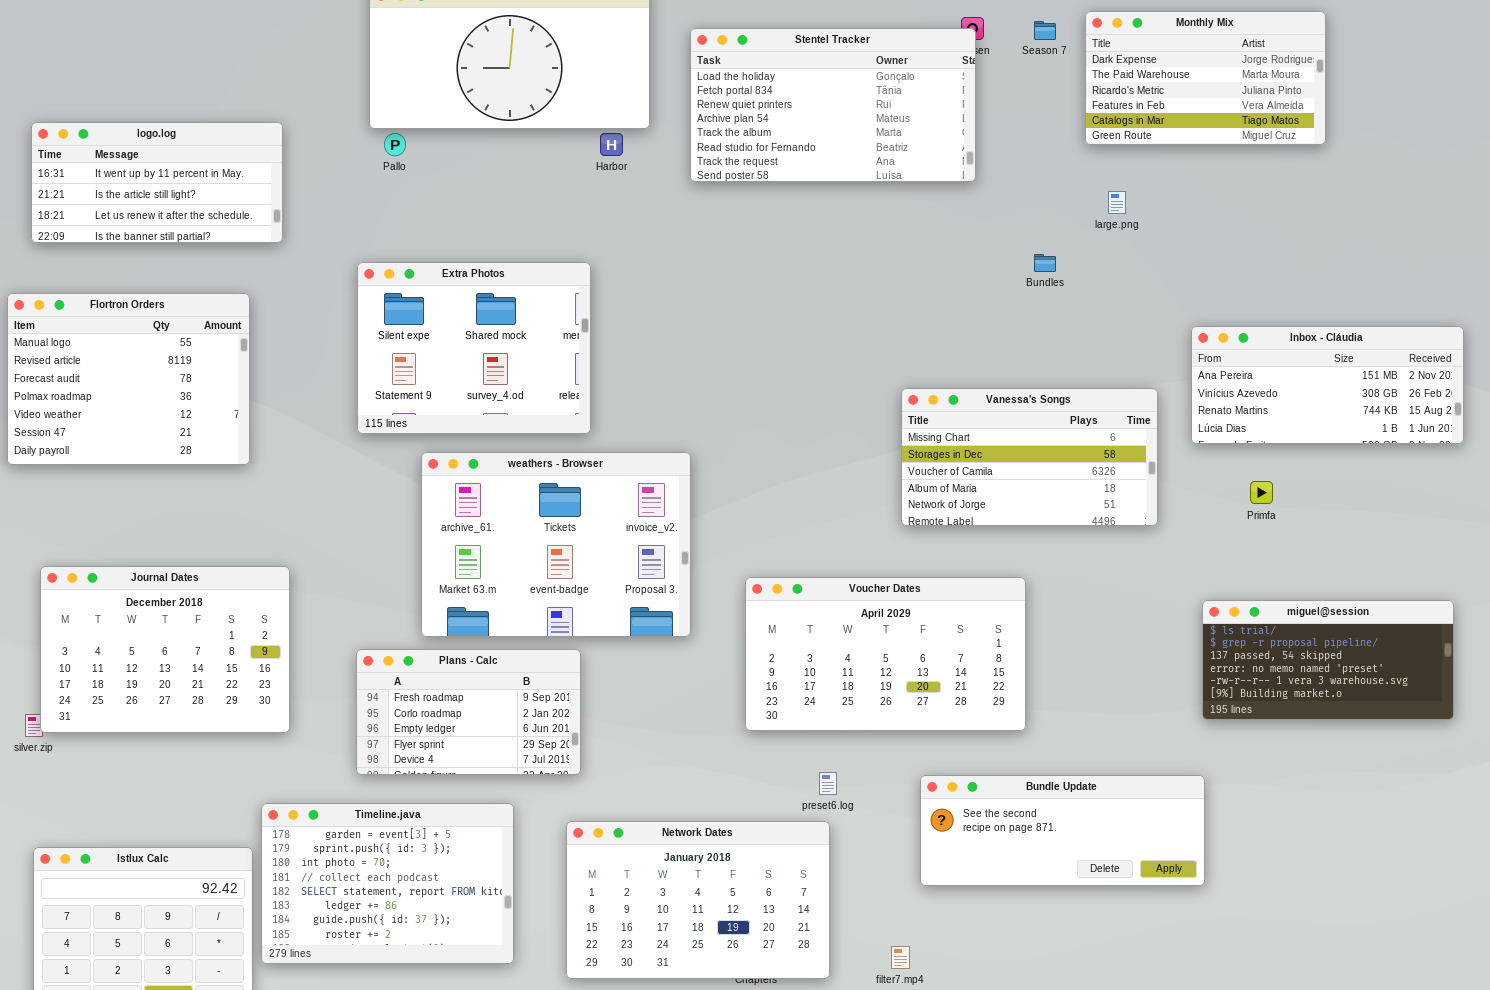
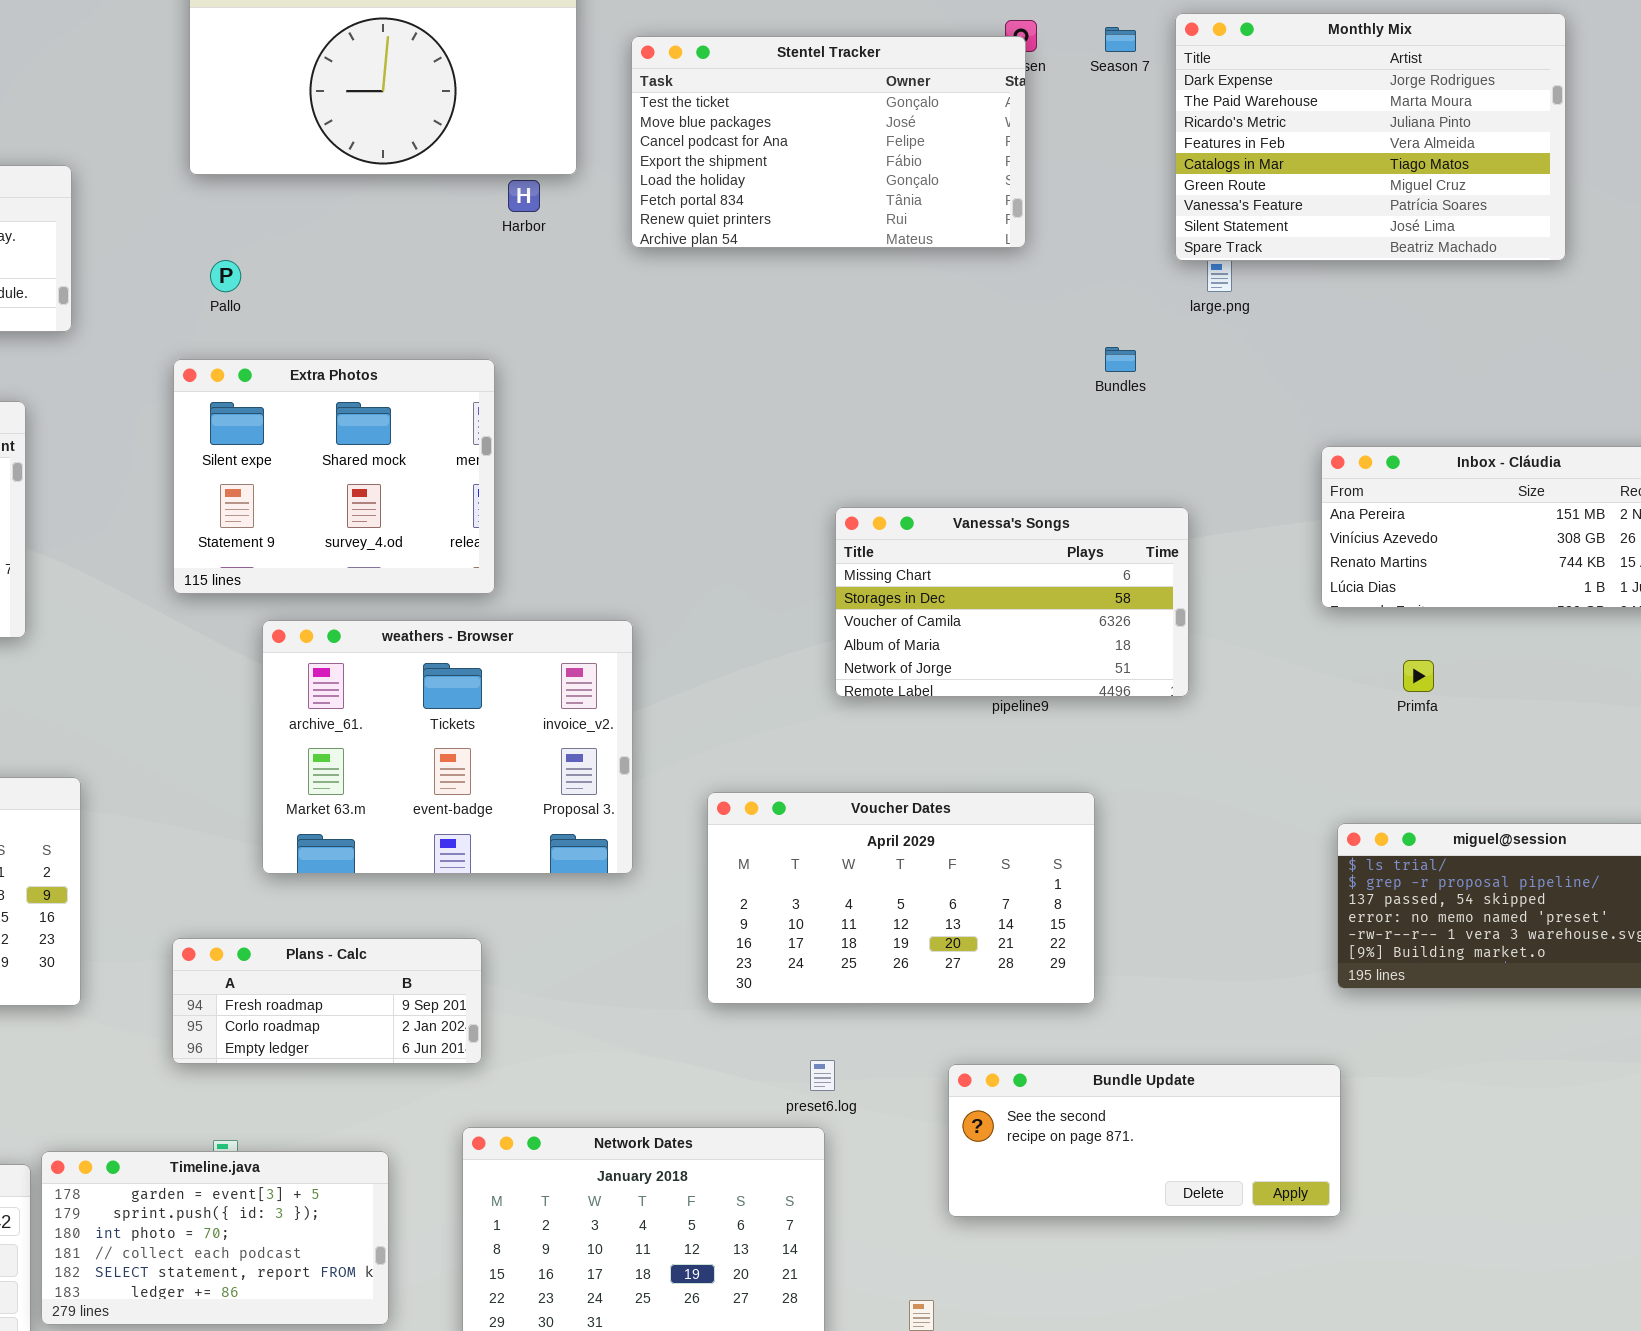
Monthly Mix: [1085,11,1326,145] -> [1175,13,1566,261], resized
Stentel Tracker: [690,28,976,182] -> [631,36,1026,248], scrolled up 4 rows
Pallo: [384,133,406,156] -> [210,260,241,292], moved
Vanessa's Songs: [901,388,1158,526] -> [835,507,1189,697], moved
Plans - Calc: [356,649,581,775] -> [172,938,482,1064], resized
Timeline.java: [261,803,514,964] -> [41,1151,389,1325], resized

